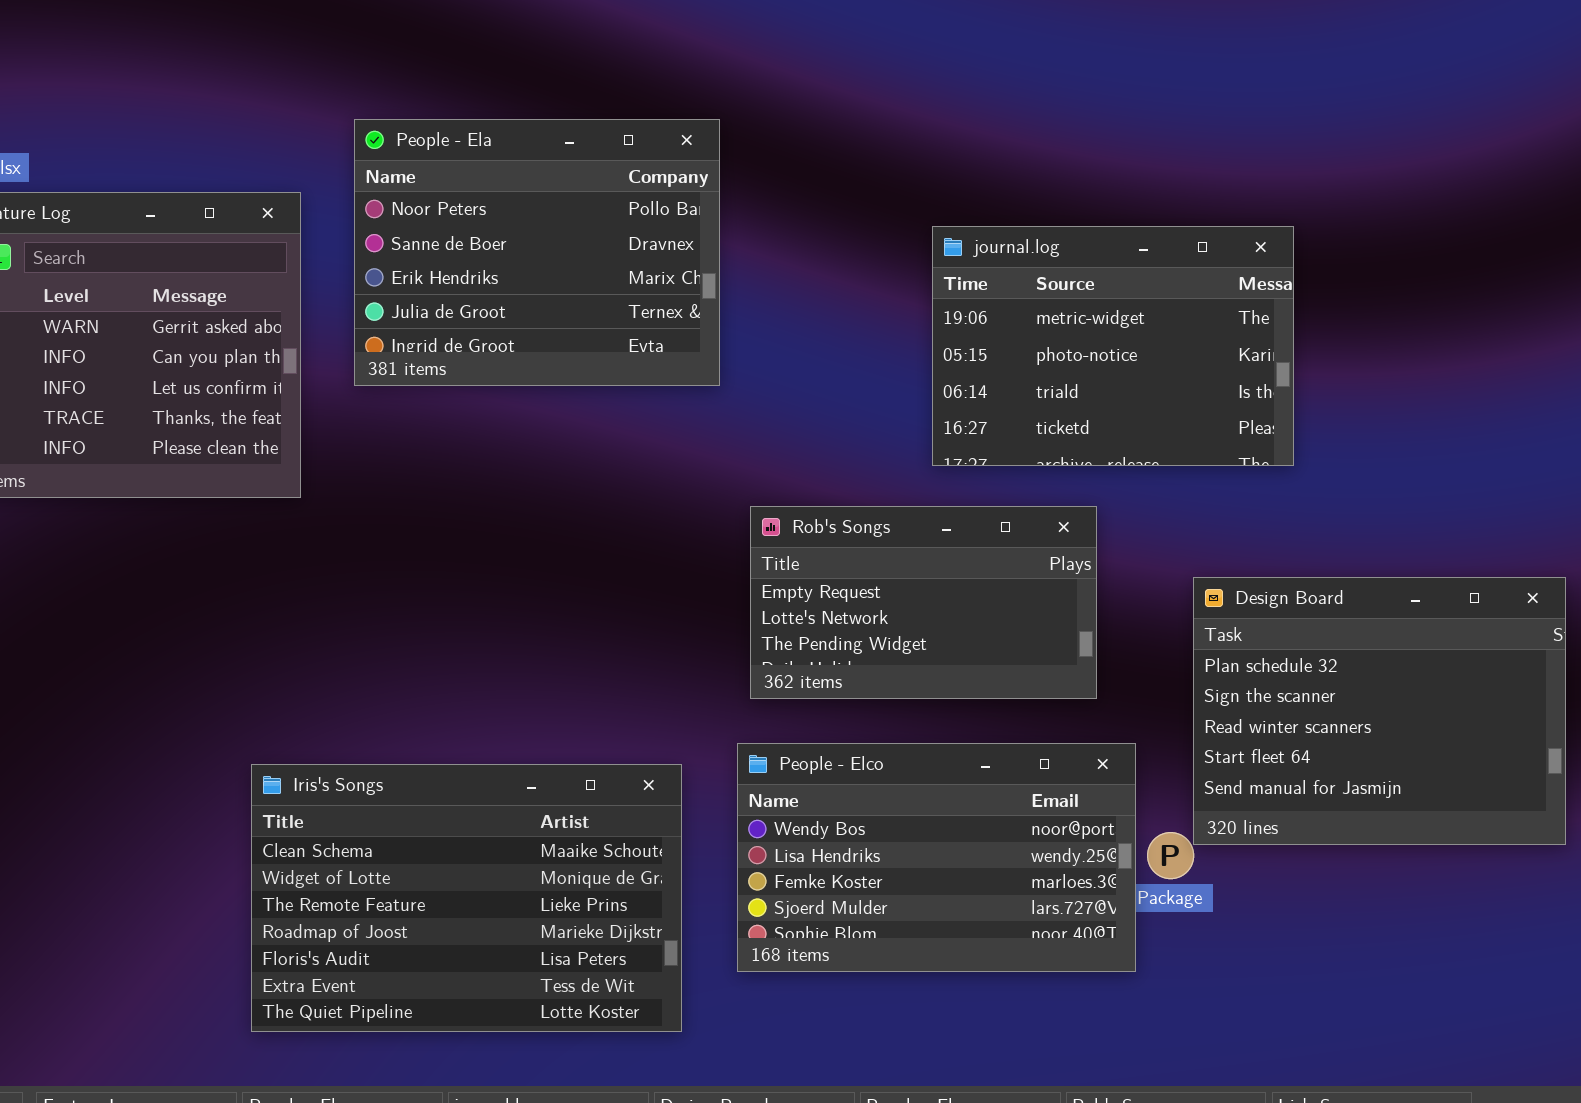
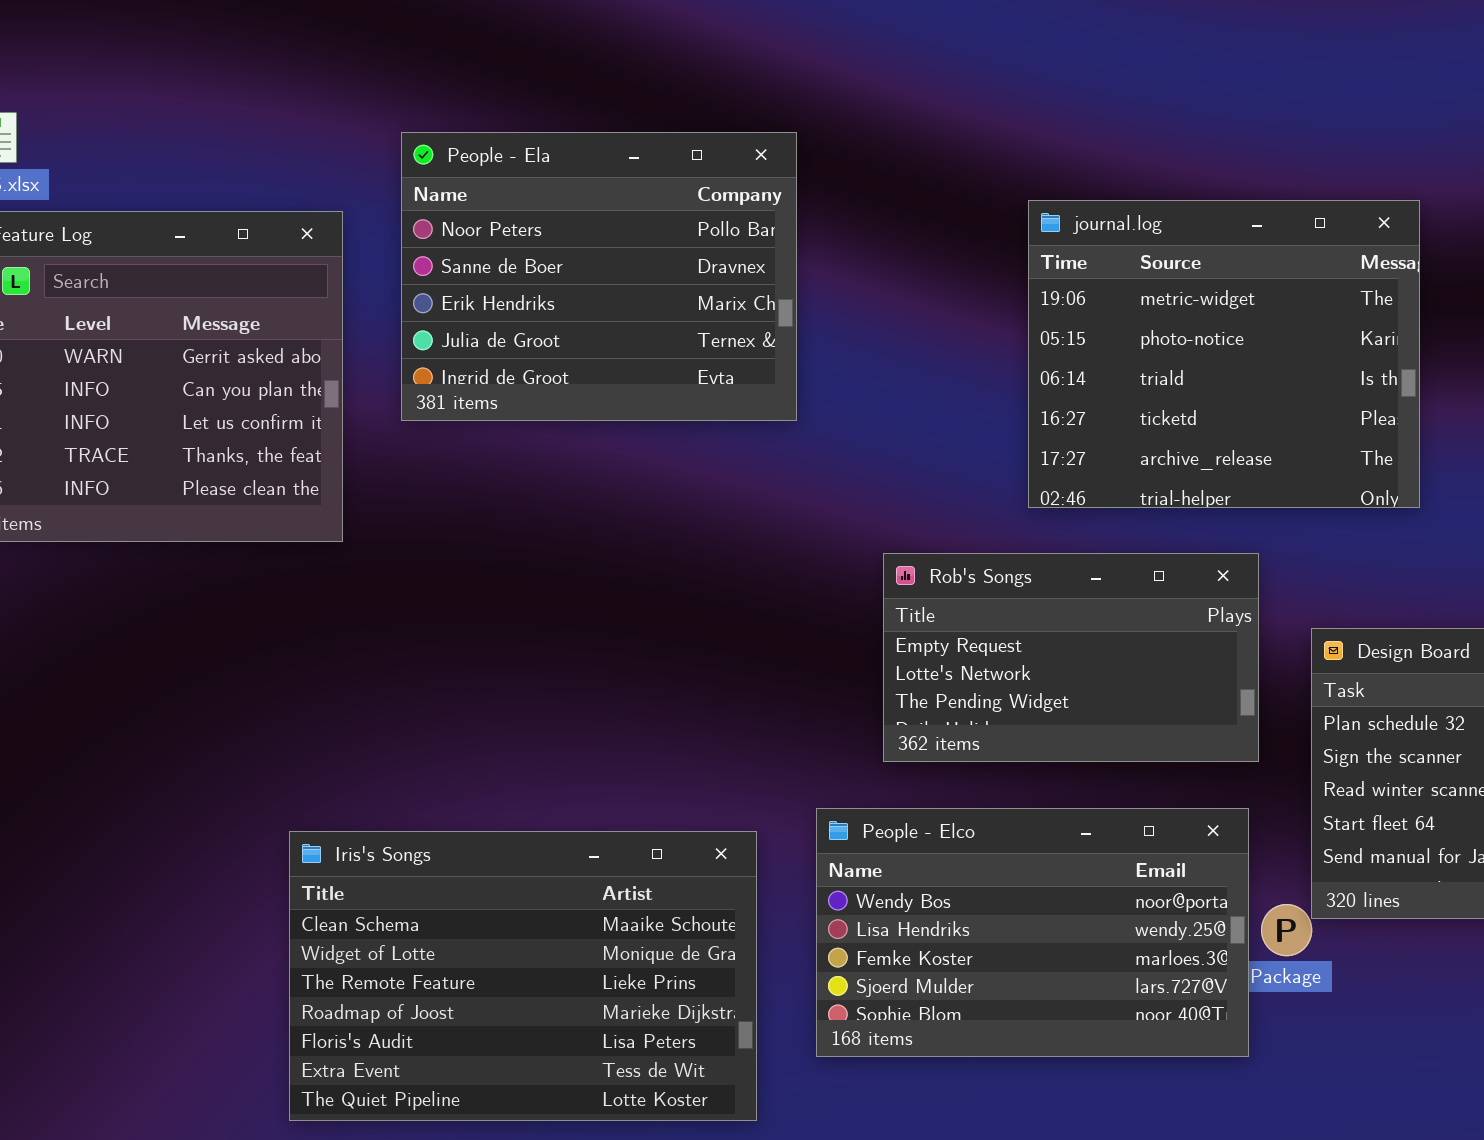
journal.log: [932,226,1294,466] -> [1028,200,1420,508], resized
Rob's Songs: [750,506,1097,699] -> [883,553,1259,762], moved

